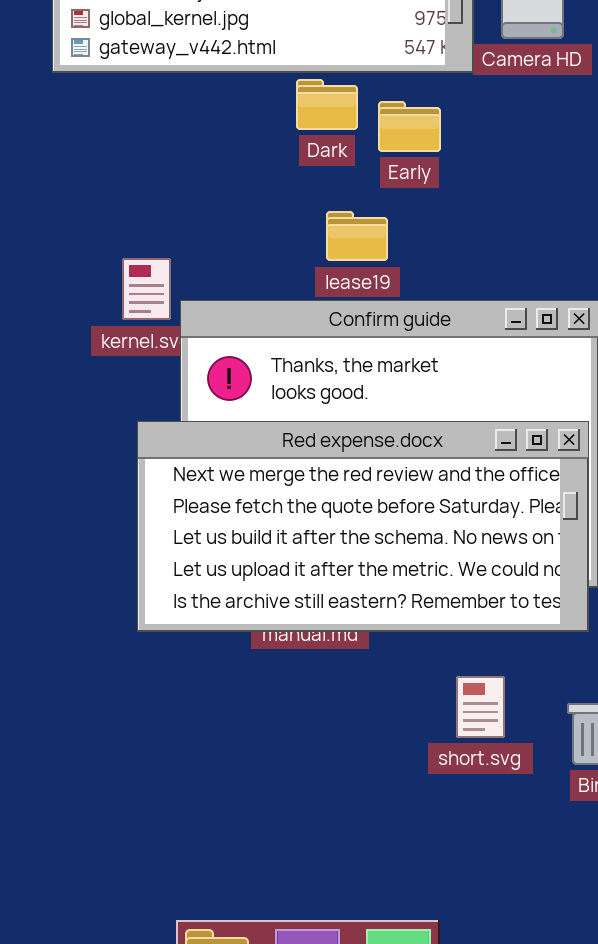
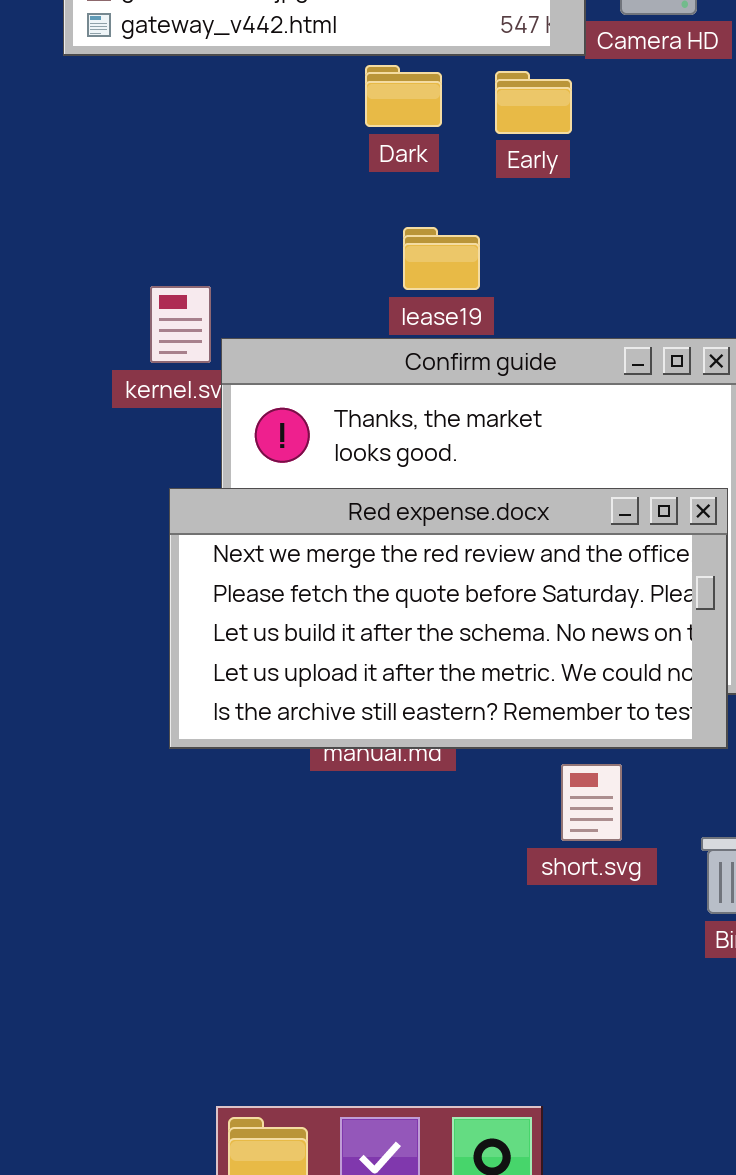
Early: [378,101,441,152] -> [495,71,572,134], moved
short.svg: [456,676,505,738] -> [561,764,622,841], moved

